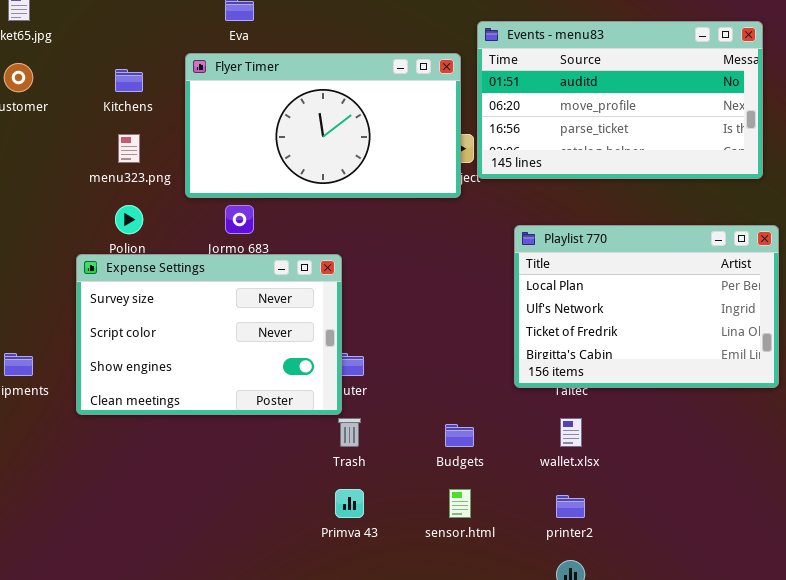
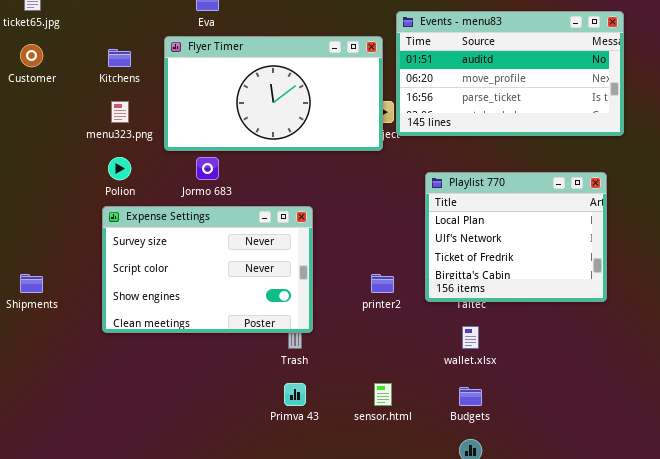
Playlist 770: [514,225,779,388] -> [425,172,607,302], resized
Expense Settings: [76,254,342,415] -> [102,206,313,333], moved
Budgets: [445,424,474,447] -> [459,387,482,406], moved
printer2: [556,495,585,518] -> [371,274,394,293], moved

